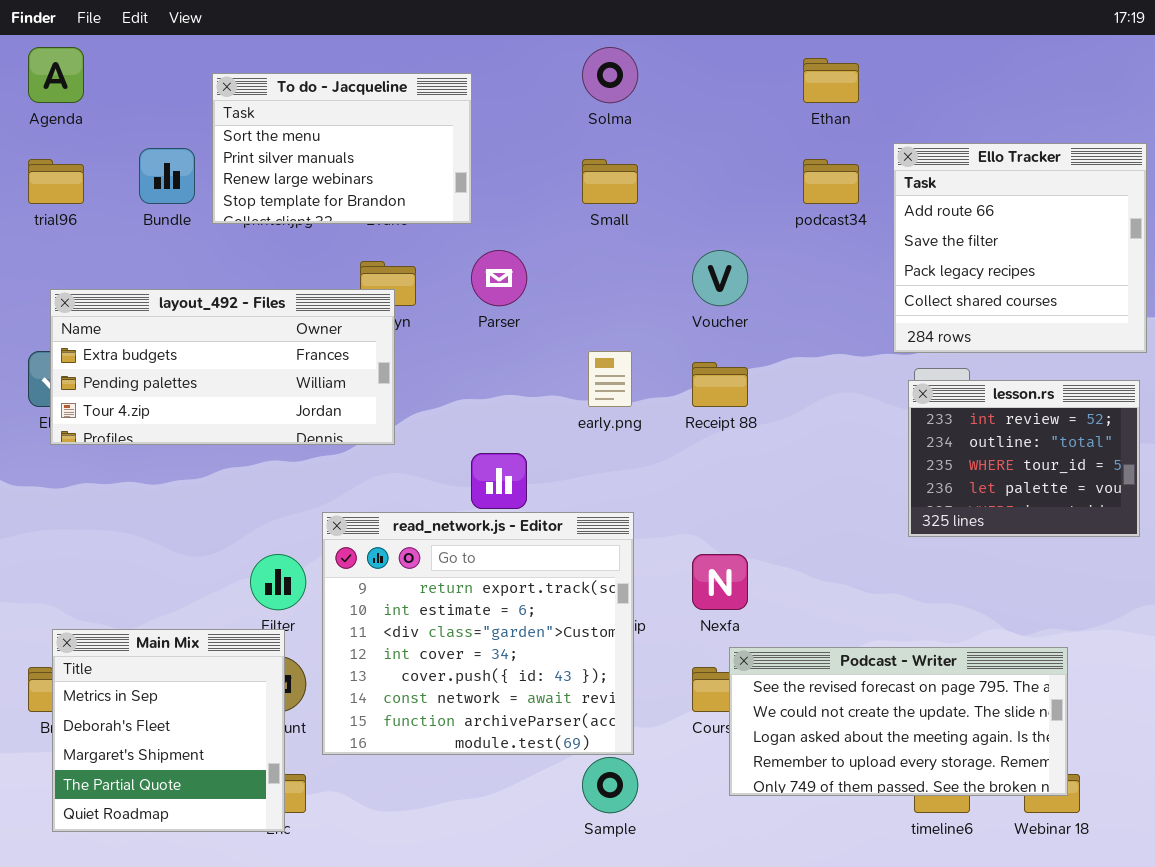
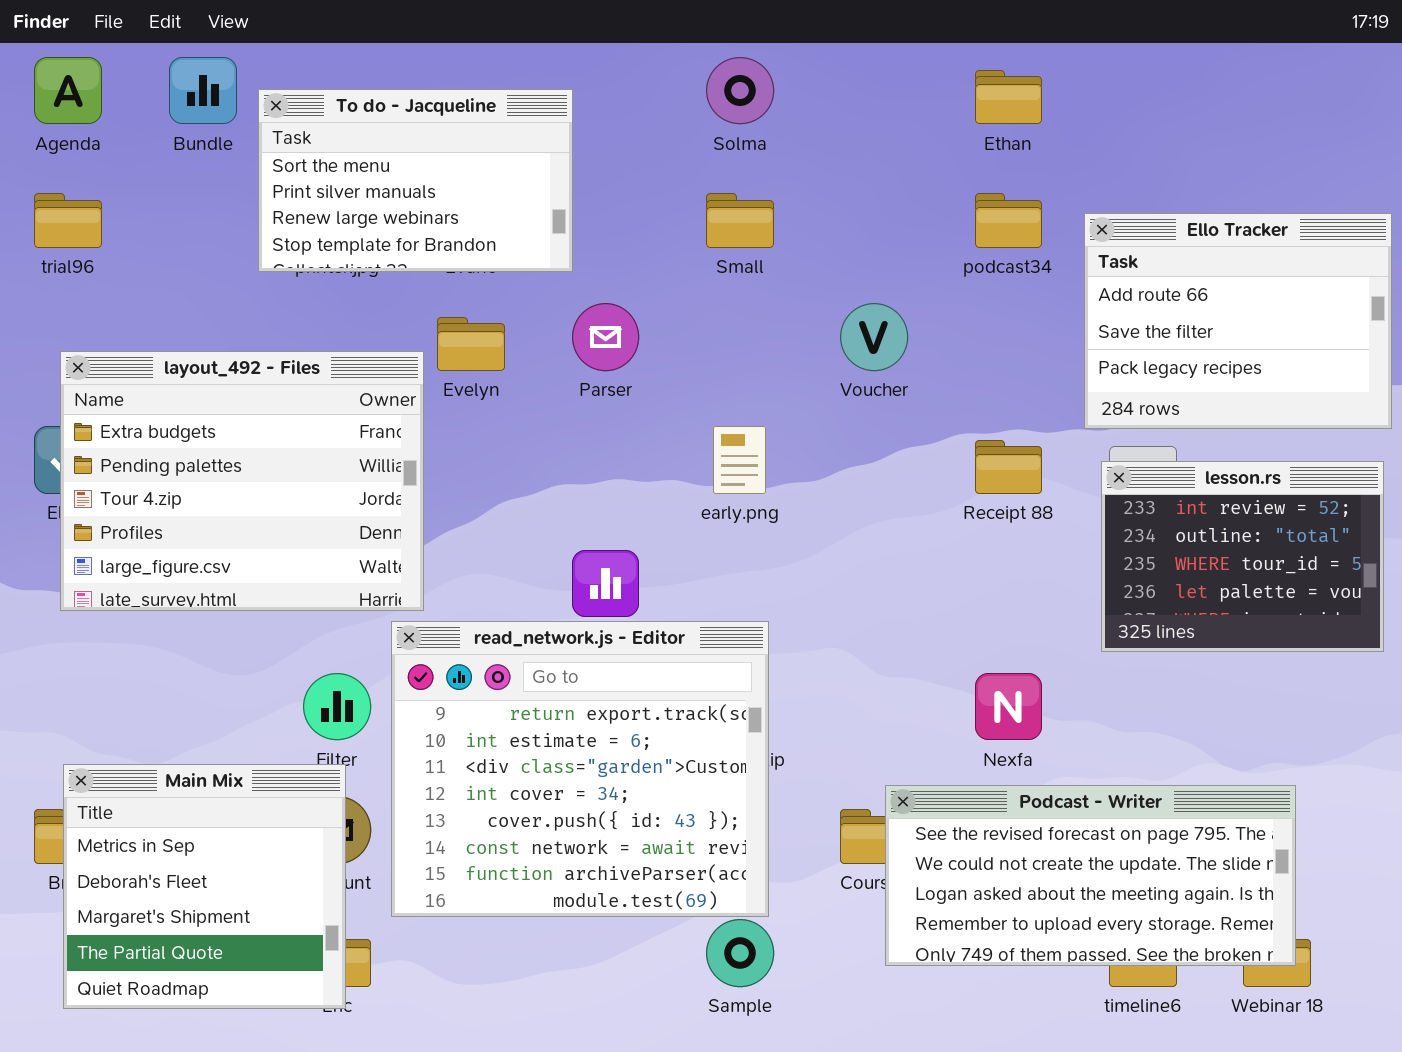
Ello Tracker: [893,143,1147,353] -> [1084,213,1392,429], resized
Bundle: [139,148,195,204] -> [169,57,237,124], moved
layout_492 - Files: [50,289,395,445] -> [60,351,424,611], resized
Receipt 88: [692,362,748,407] -> [975,440,1042,494], moved
Nexfa: [692,554,748,610] -> [975,673,1042,740], moved

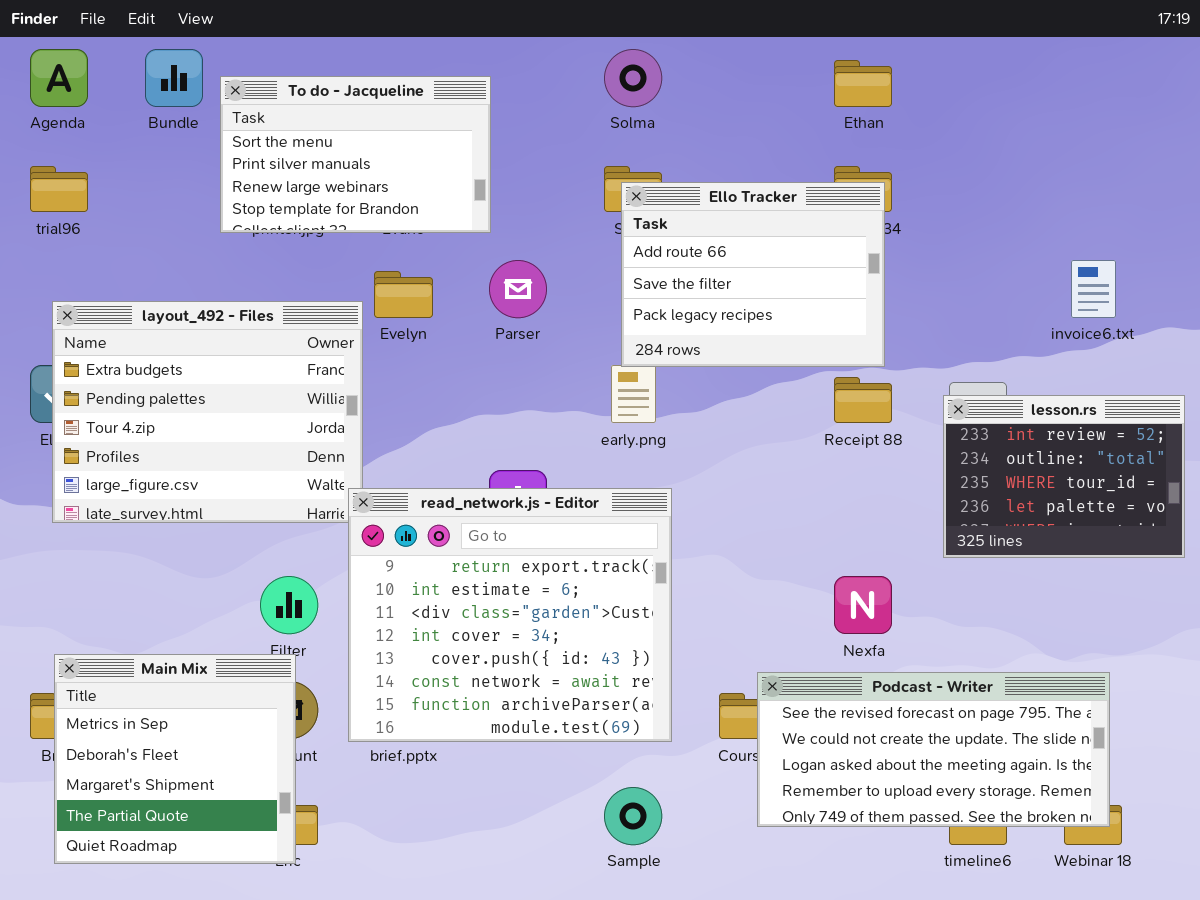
Ello Tracker: [1084,213,1392,429] -> [621,182,885,367], moved
read_network.js - Editor: [391,621,769,917] -> [348,488,672,742], moved

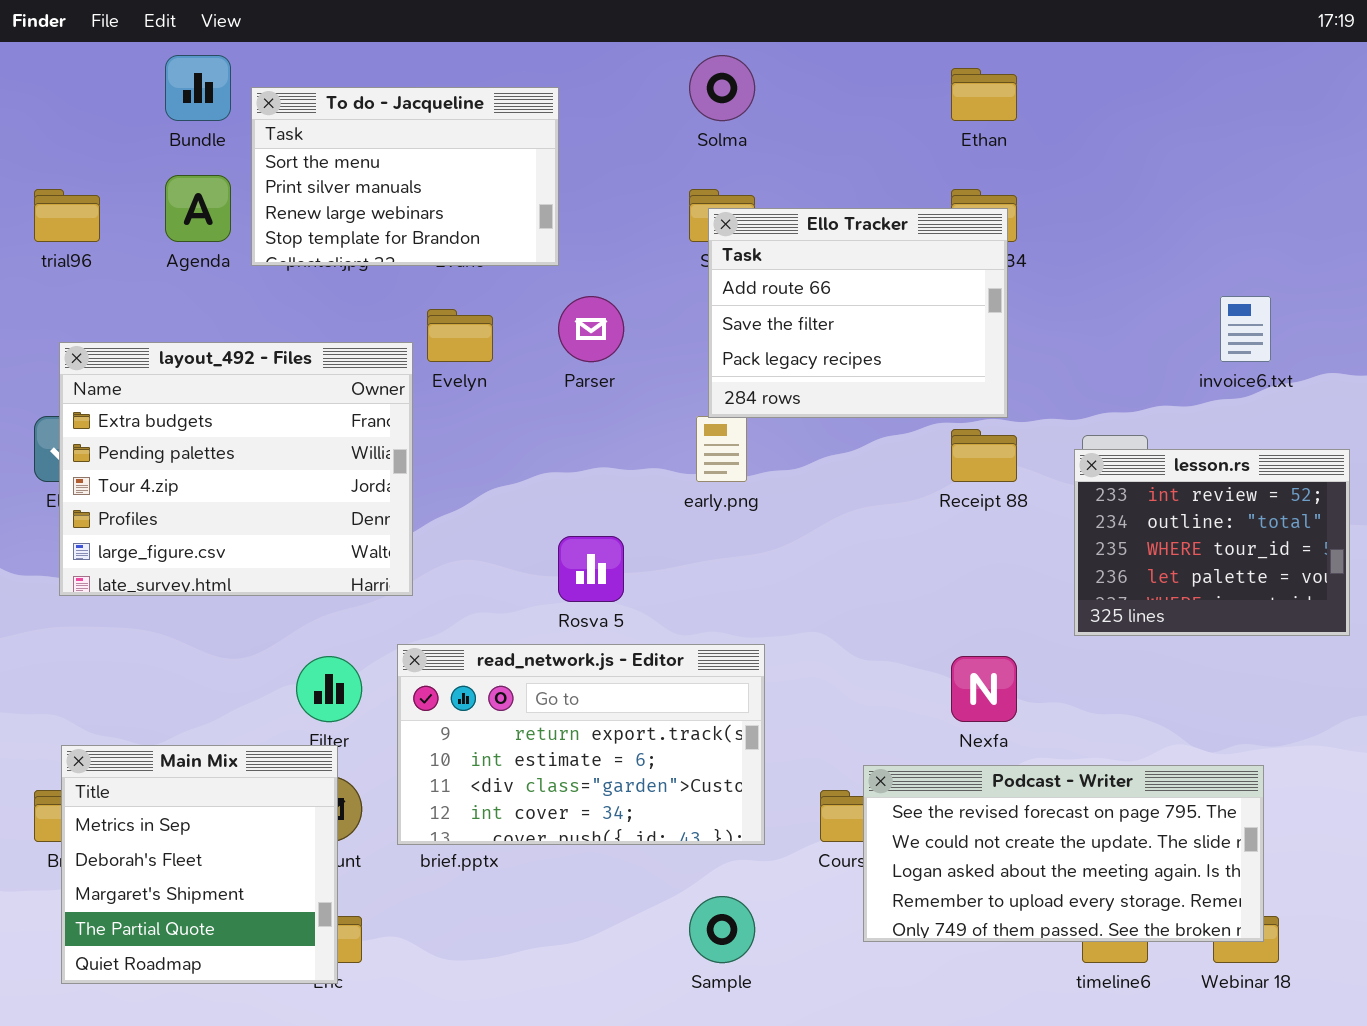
Agenda: [30,49,88,107] -> [165,175,231,242], moved
read_network.js - Editor: [348,488,672,742] -> [397,644,765,845], resized

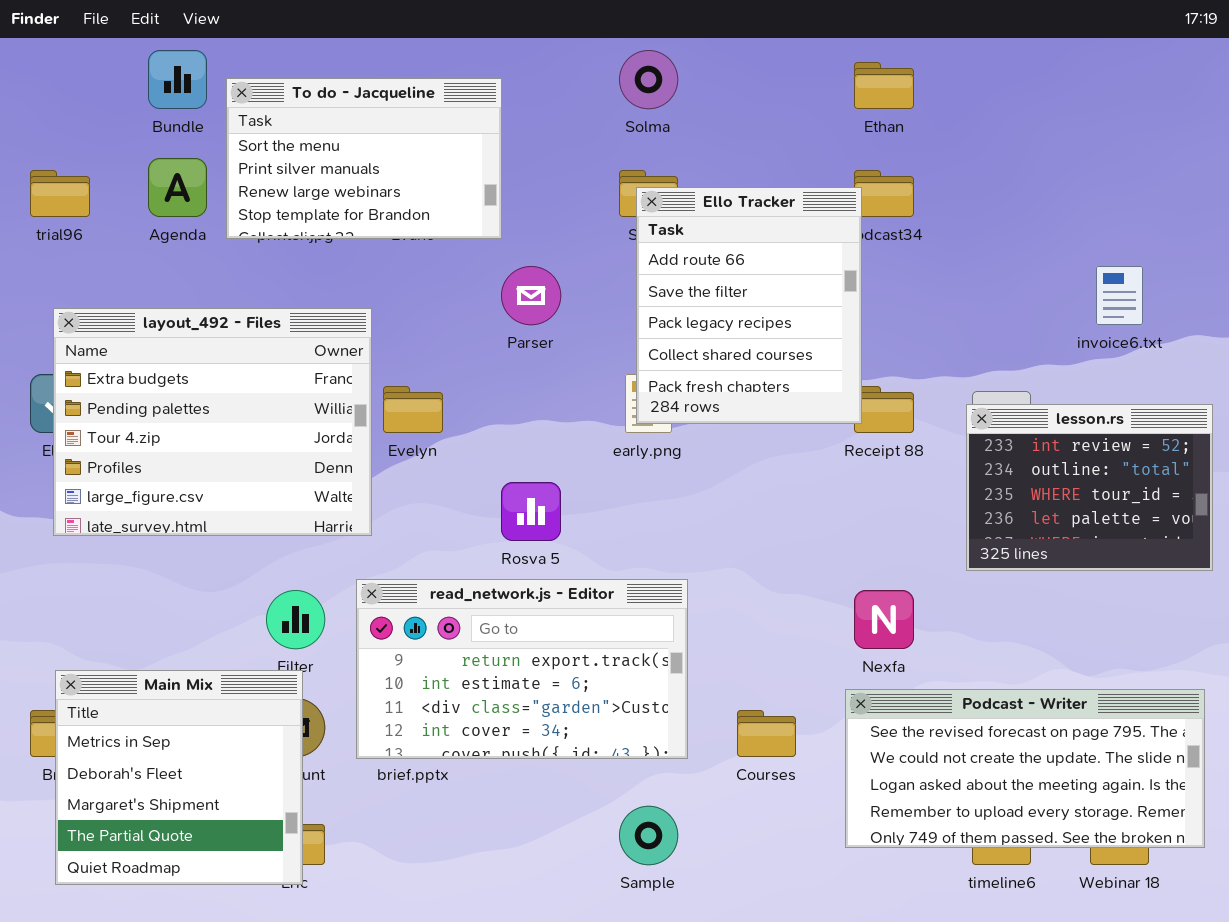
Ello Tracker: [708,208,1008,418] -> [636,187,862,424], resized
Evelyn: [427,309,493,362] -> [383,386,443,433], moved
Podcast - Writer: [863,765,1264,942] -> [845,689,1205,848], moved

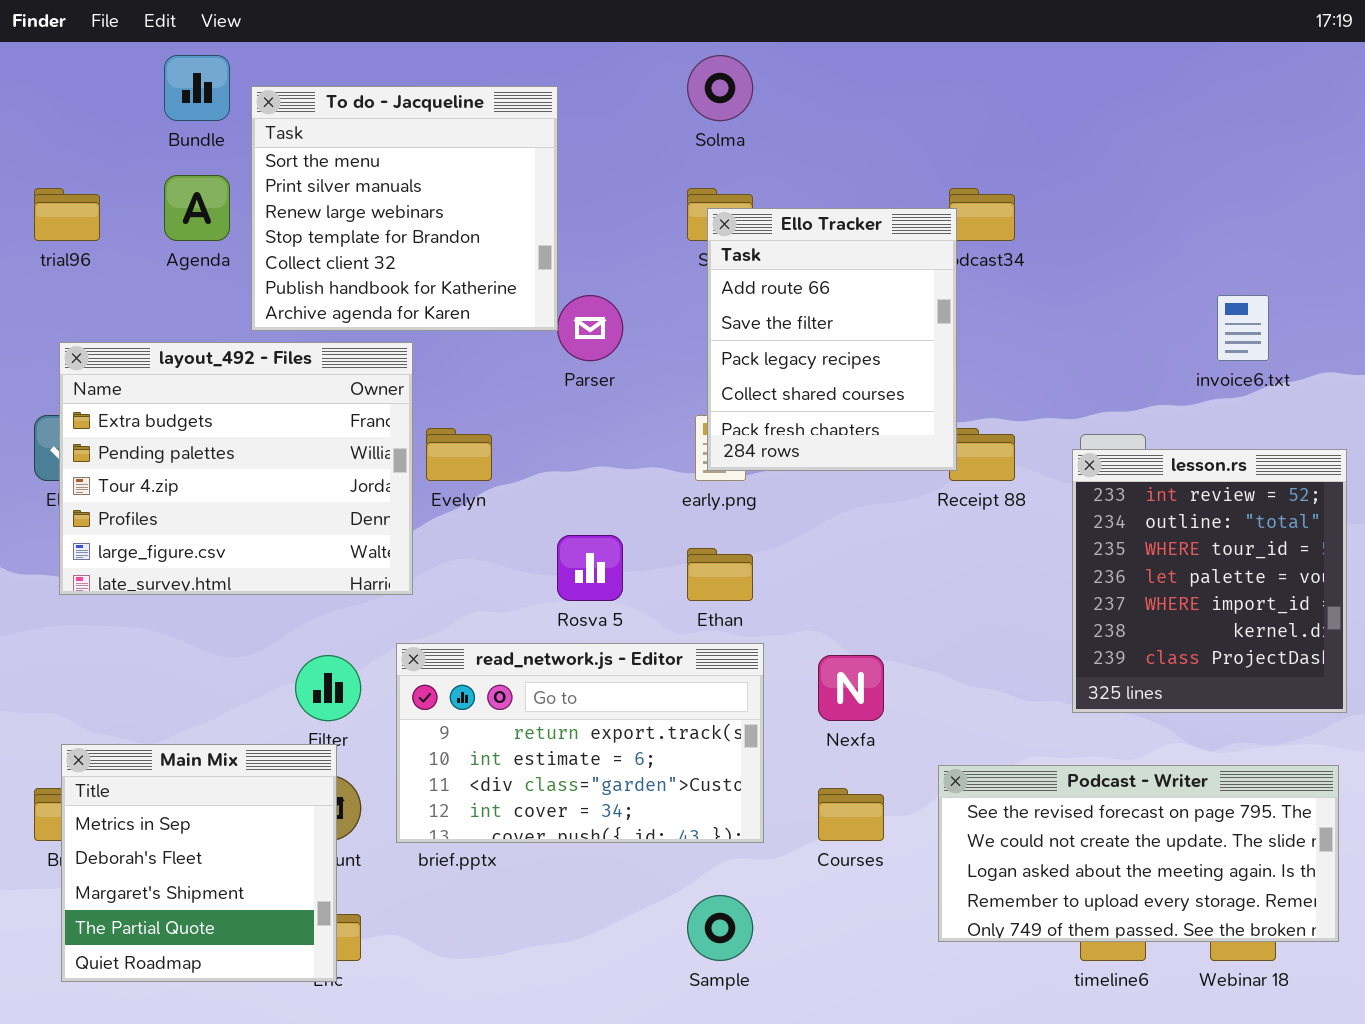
Ethan: [854,62,914,109] -> [687,548,753,601], moved
To do - Jacqueline: [226,78,502,239] -> [251,86,558,331], resized
lesson.rs: [966,404,1213,571] -> [1072,449,1347,713], resized
Nexfa: [854,590,914,649] -> [818,655,884,721], moved

